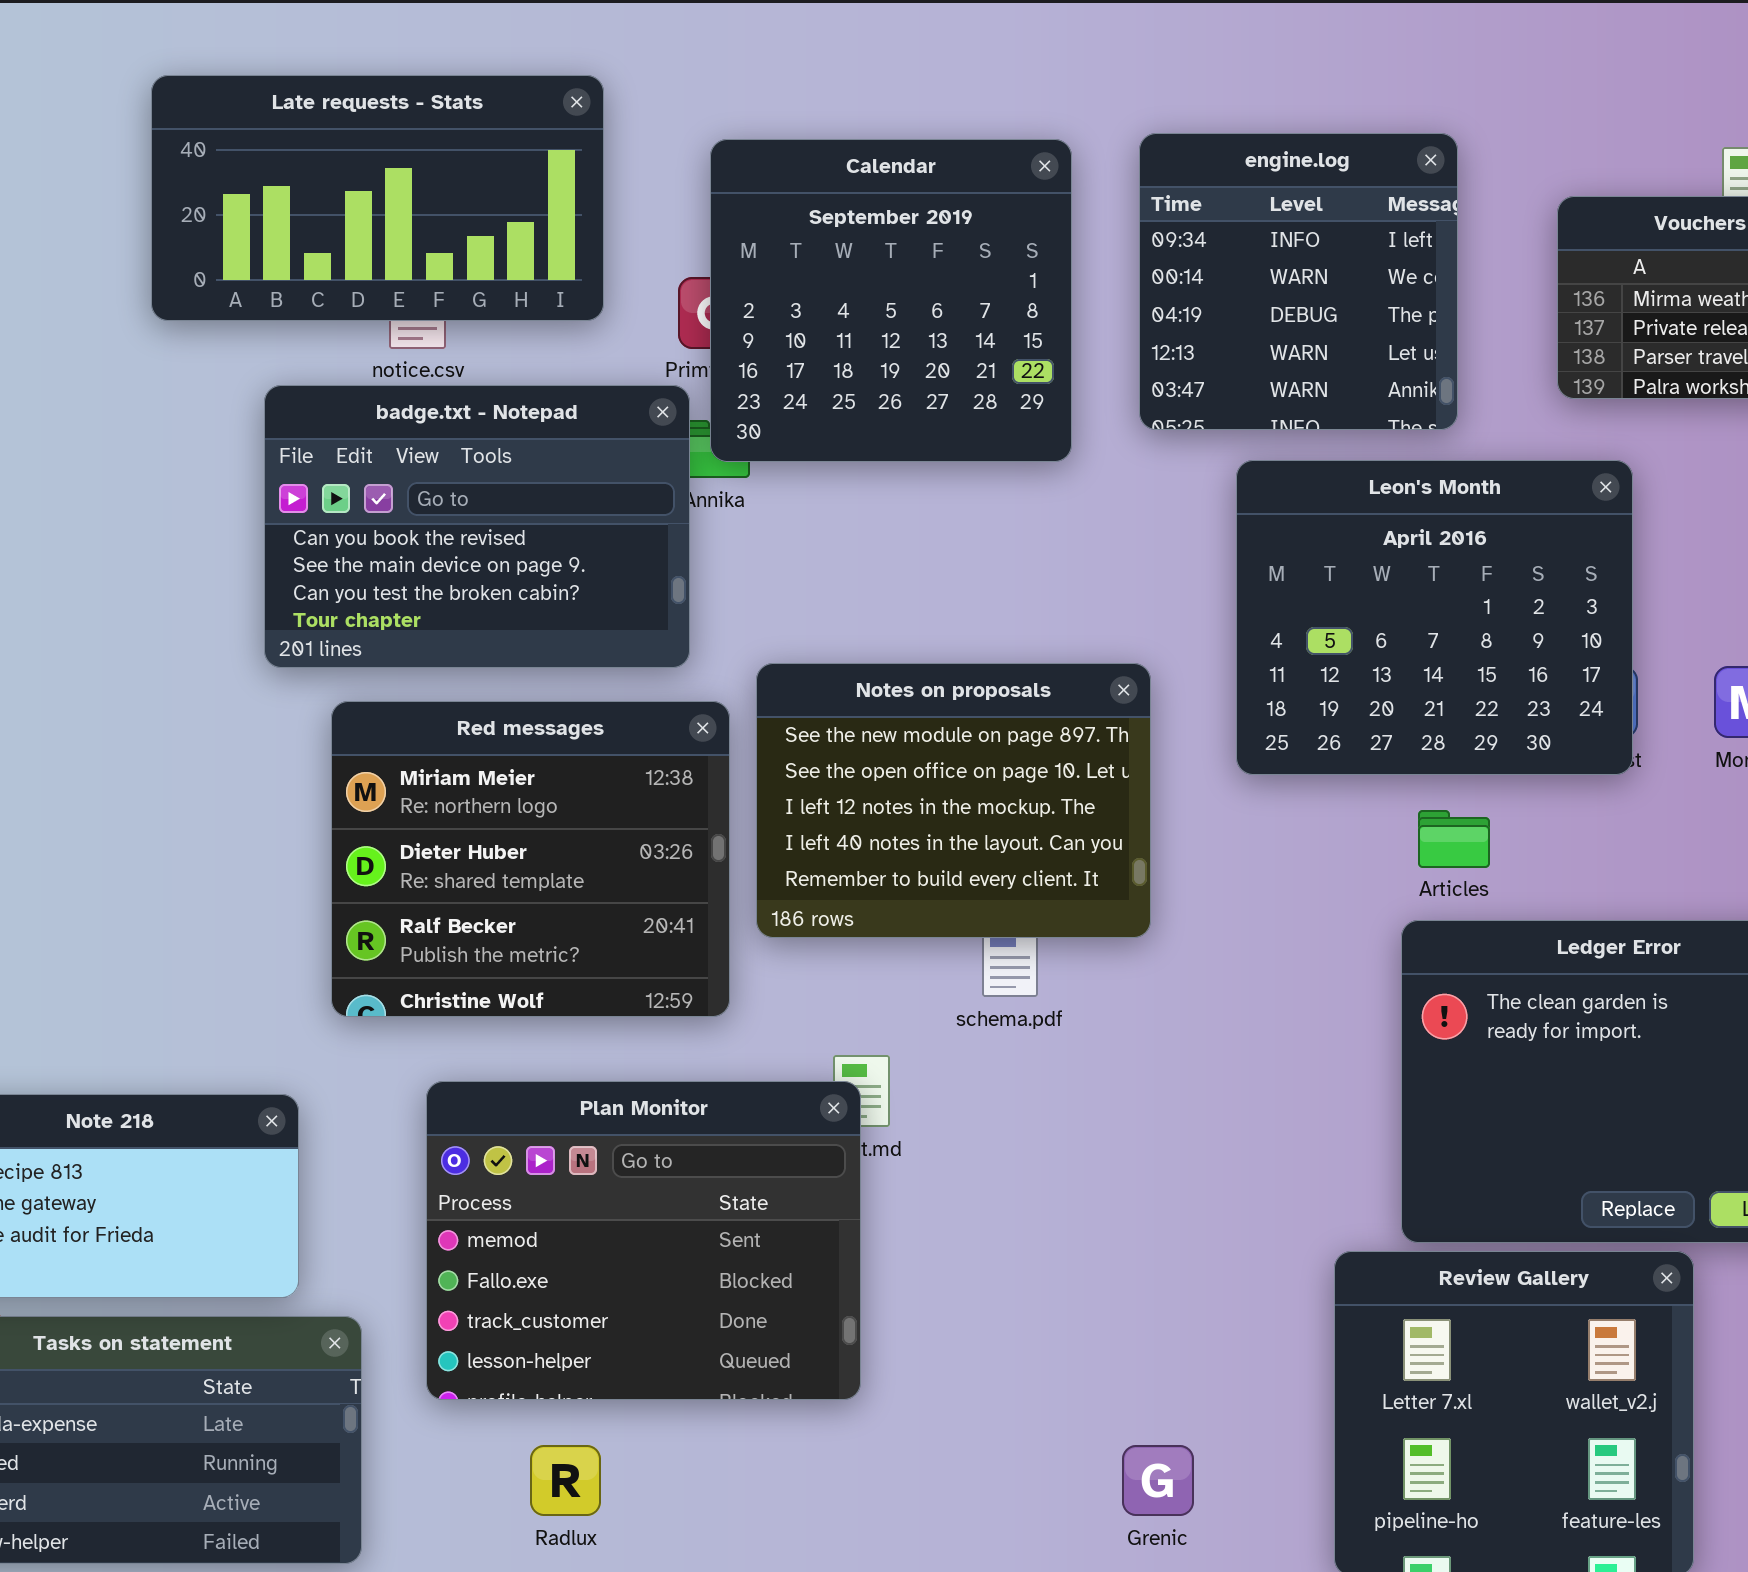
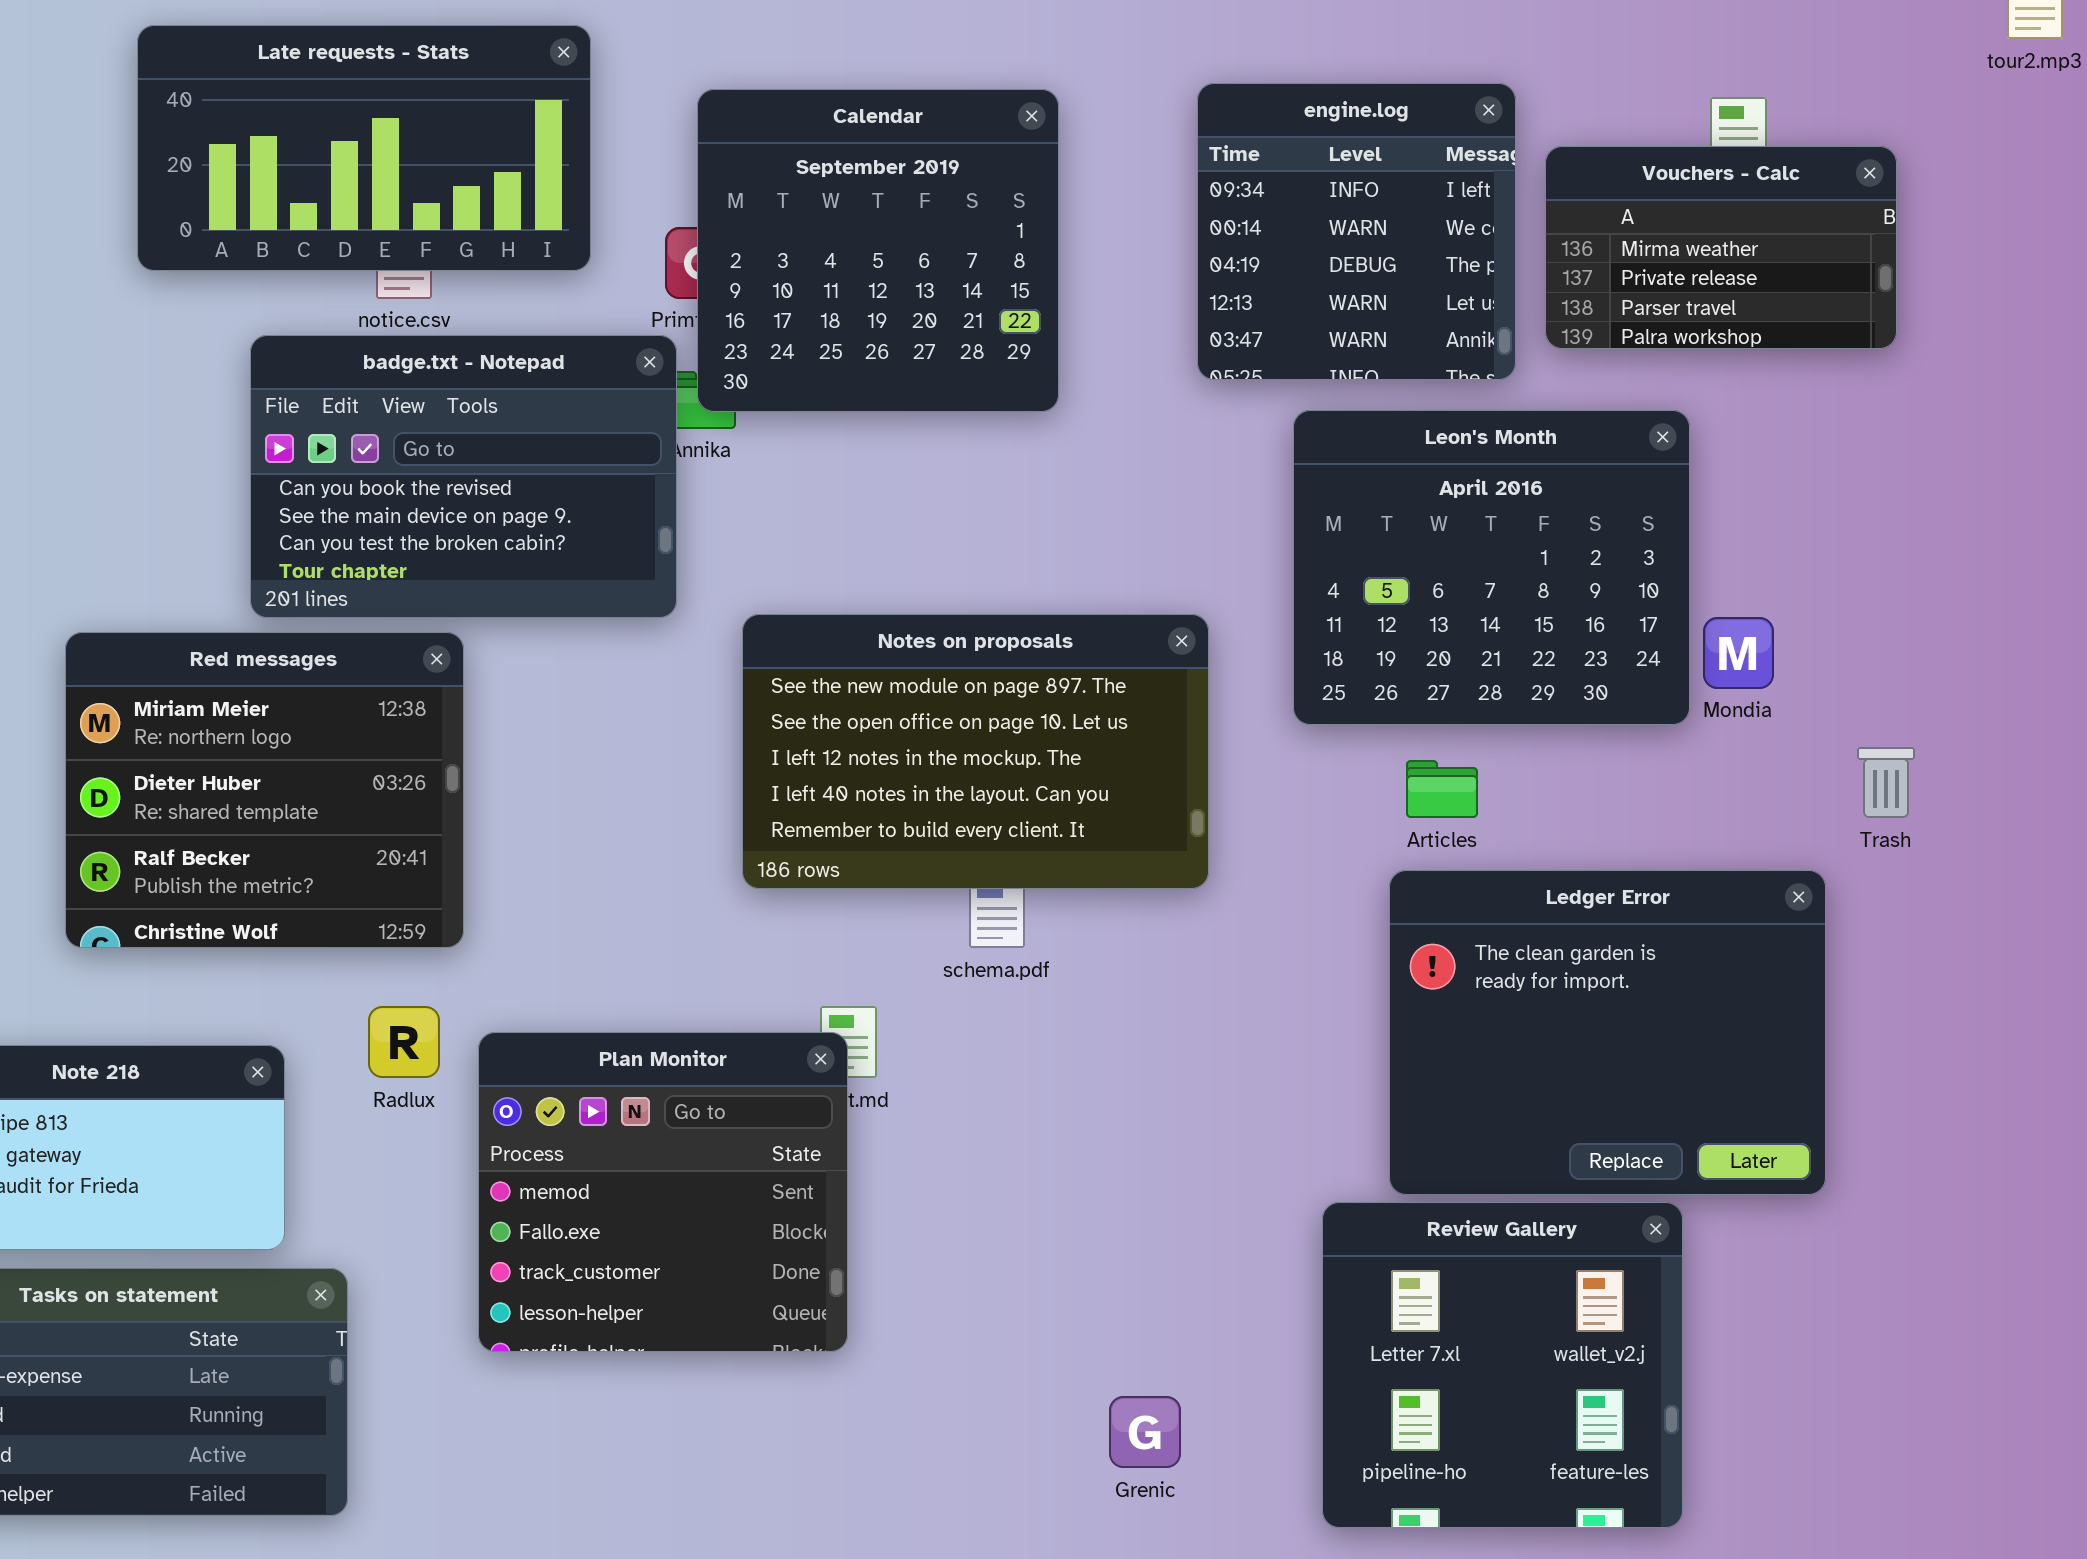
engine.log: [1139,133,1458,430] -> [1197,83,1516,380], moved
Leon's Month: [1236,460,1633,775] -> [1293,410,1690,725], moved
Notes on proposals: [756,663,1151,938] -> [742,614,1209,889], resized
Red messages: [331,701,730,1017] -> [65,632,464,948], moved
Plan Monitor: [426,1081,861,1400] -> [478,1032,848,1352], resized
Radlux: [530,1445,601,1516] -> [368,1006,440,1078], moved

